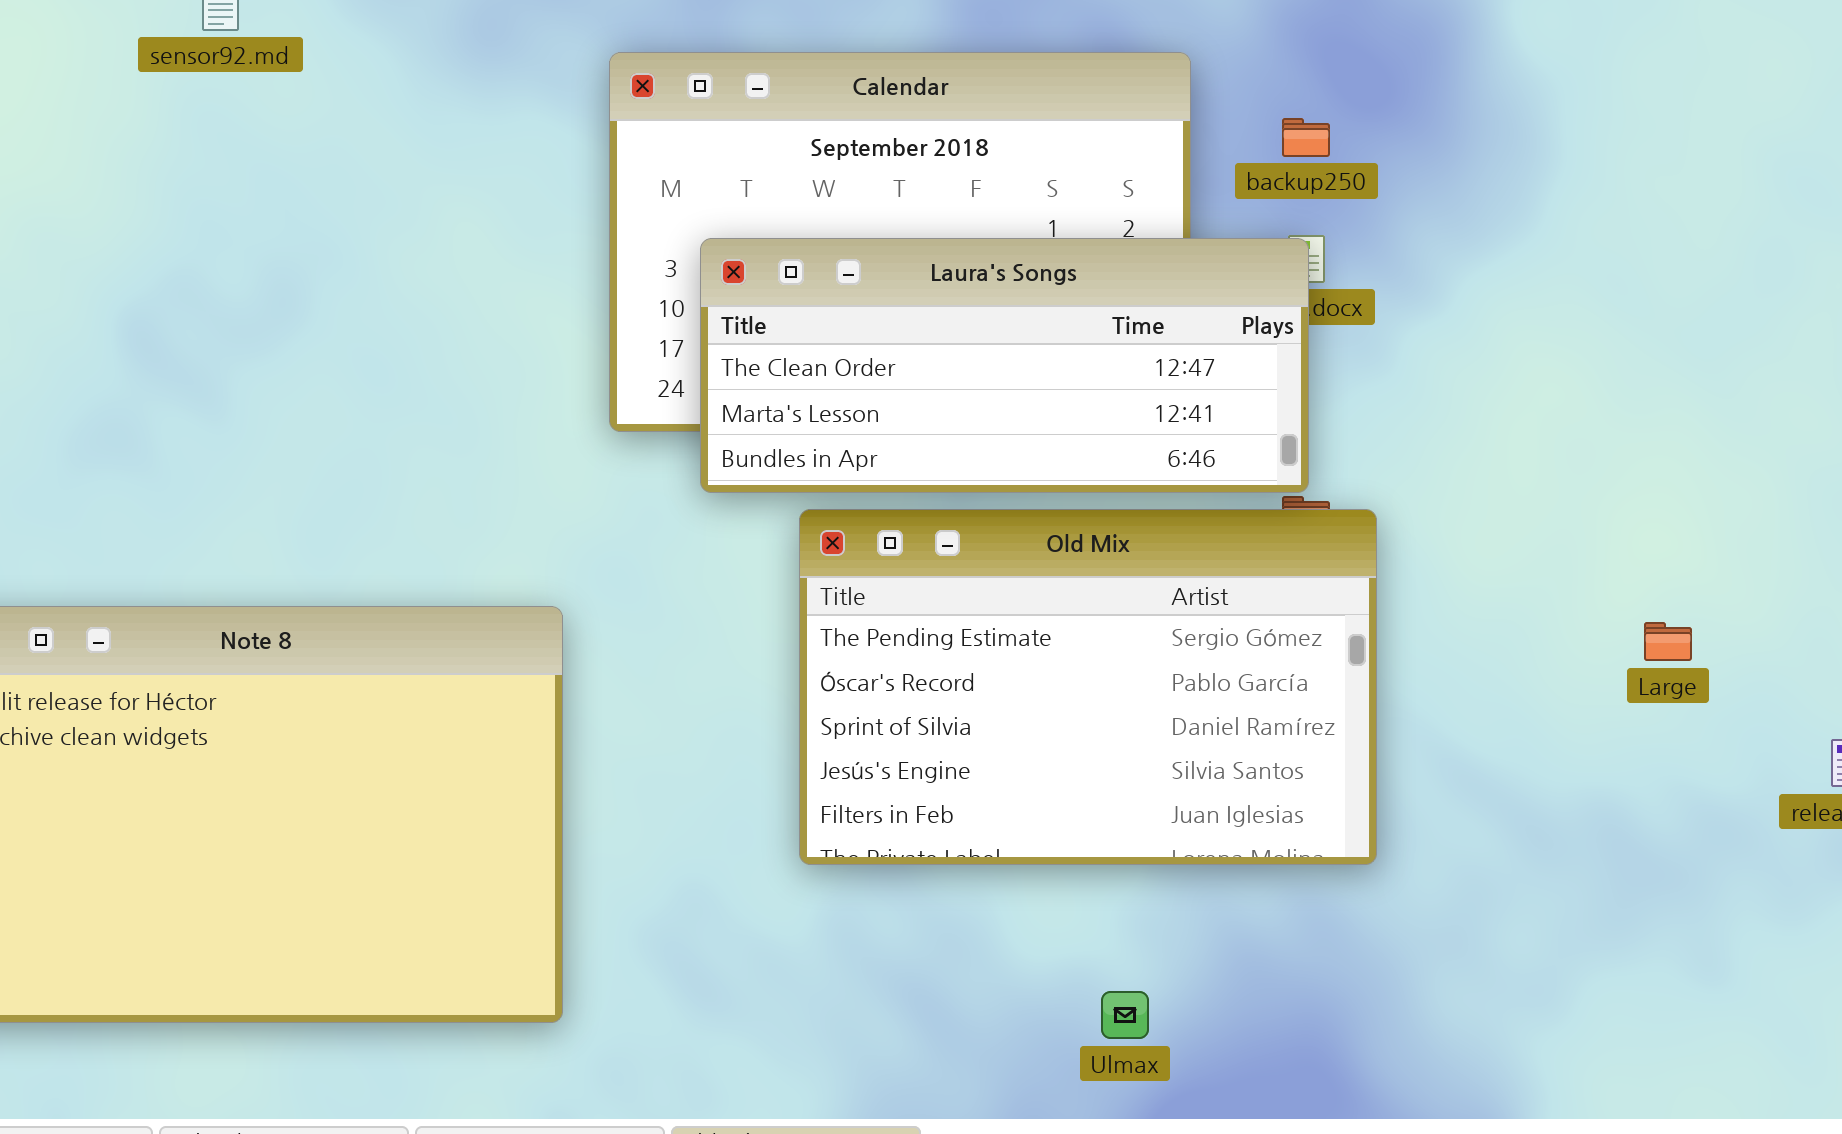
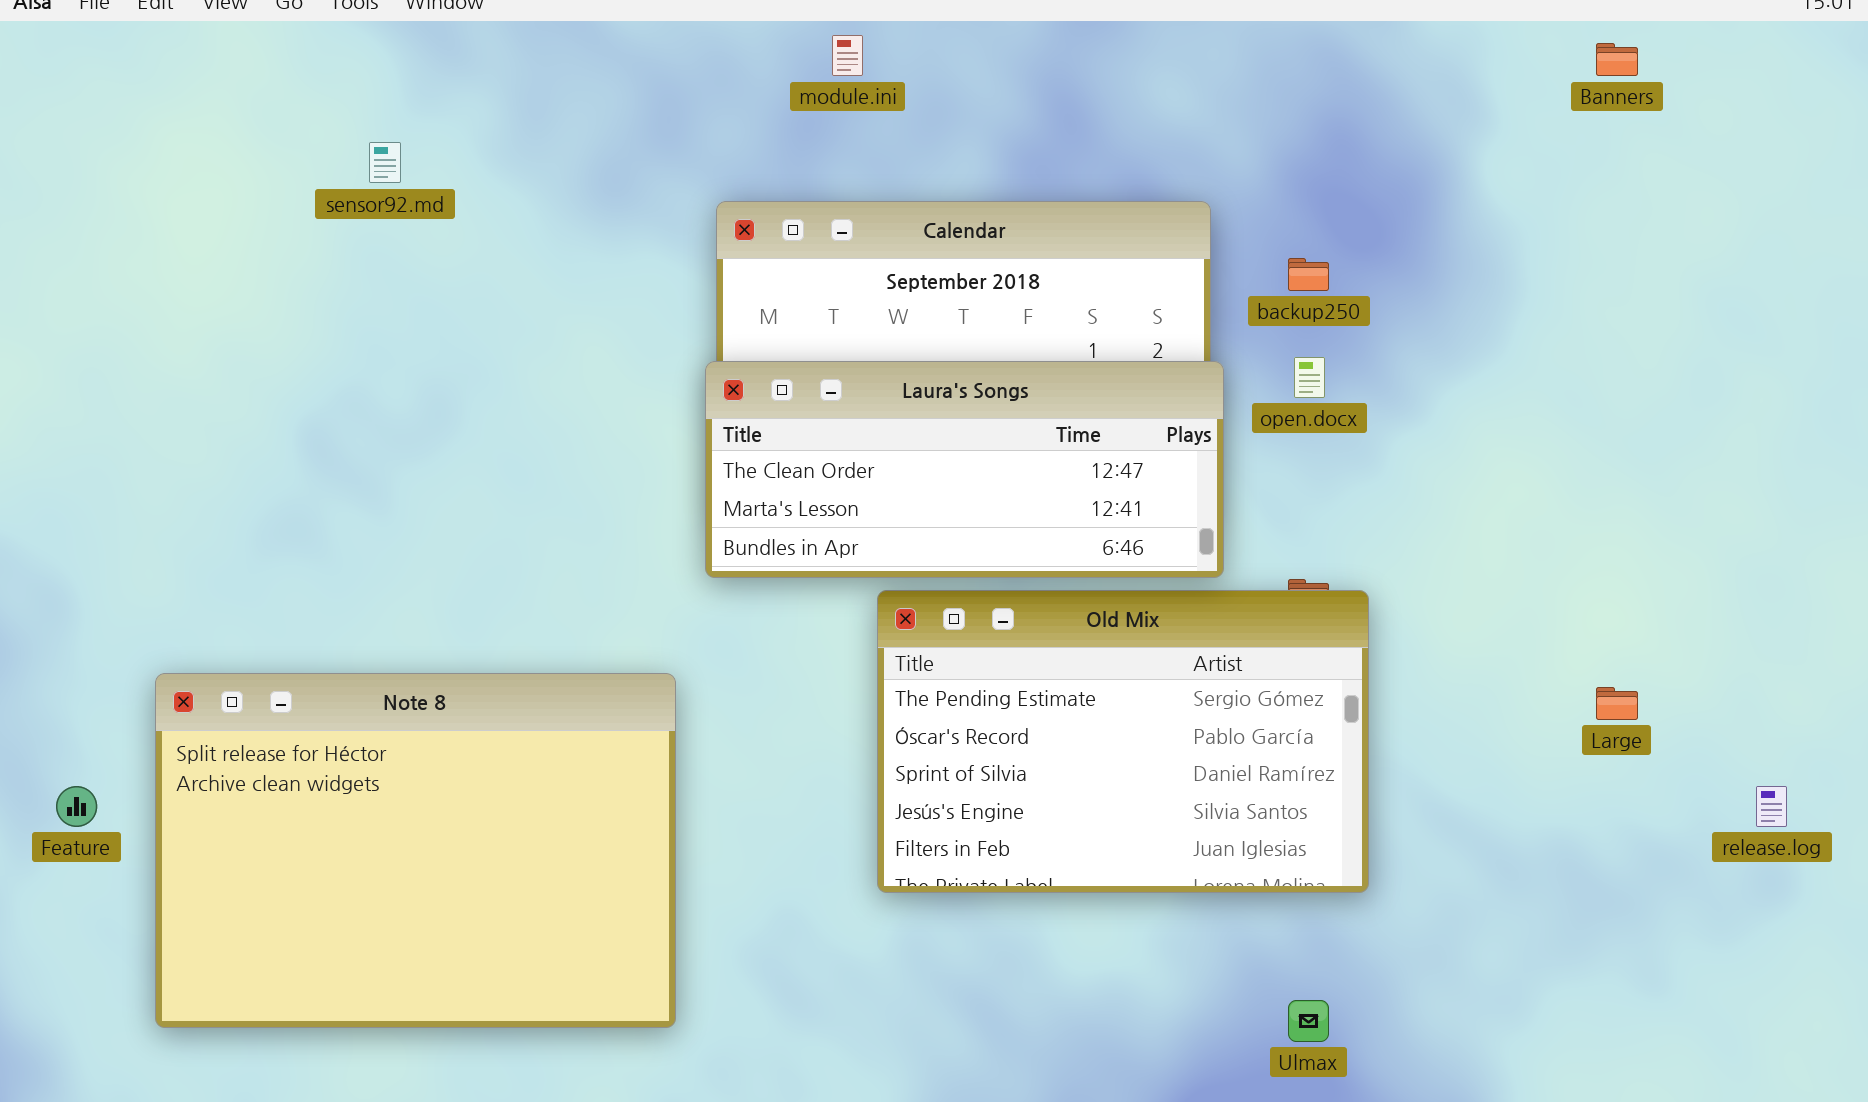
Laura's Songs: [700,238,1309,493] -> [705,361,1224,578], moved
Ulmax: [1101,991,1149,1039] -> [1288,1000,1329,1042], moved

